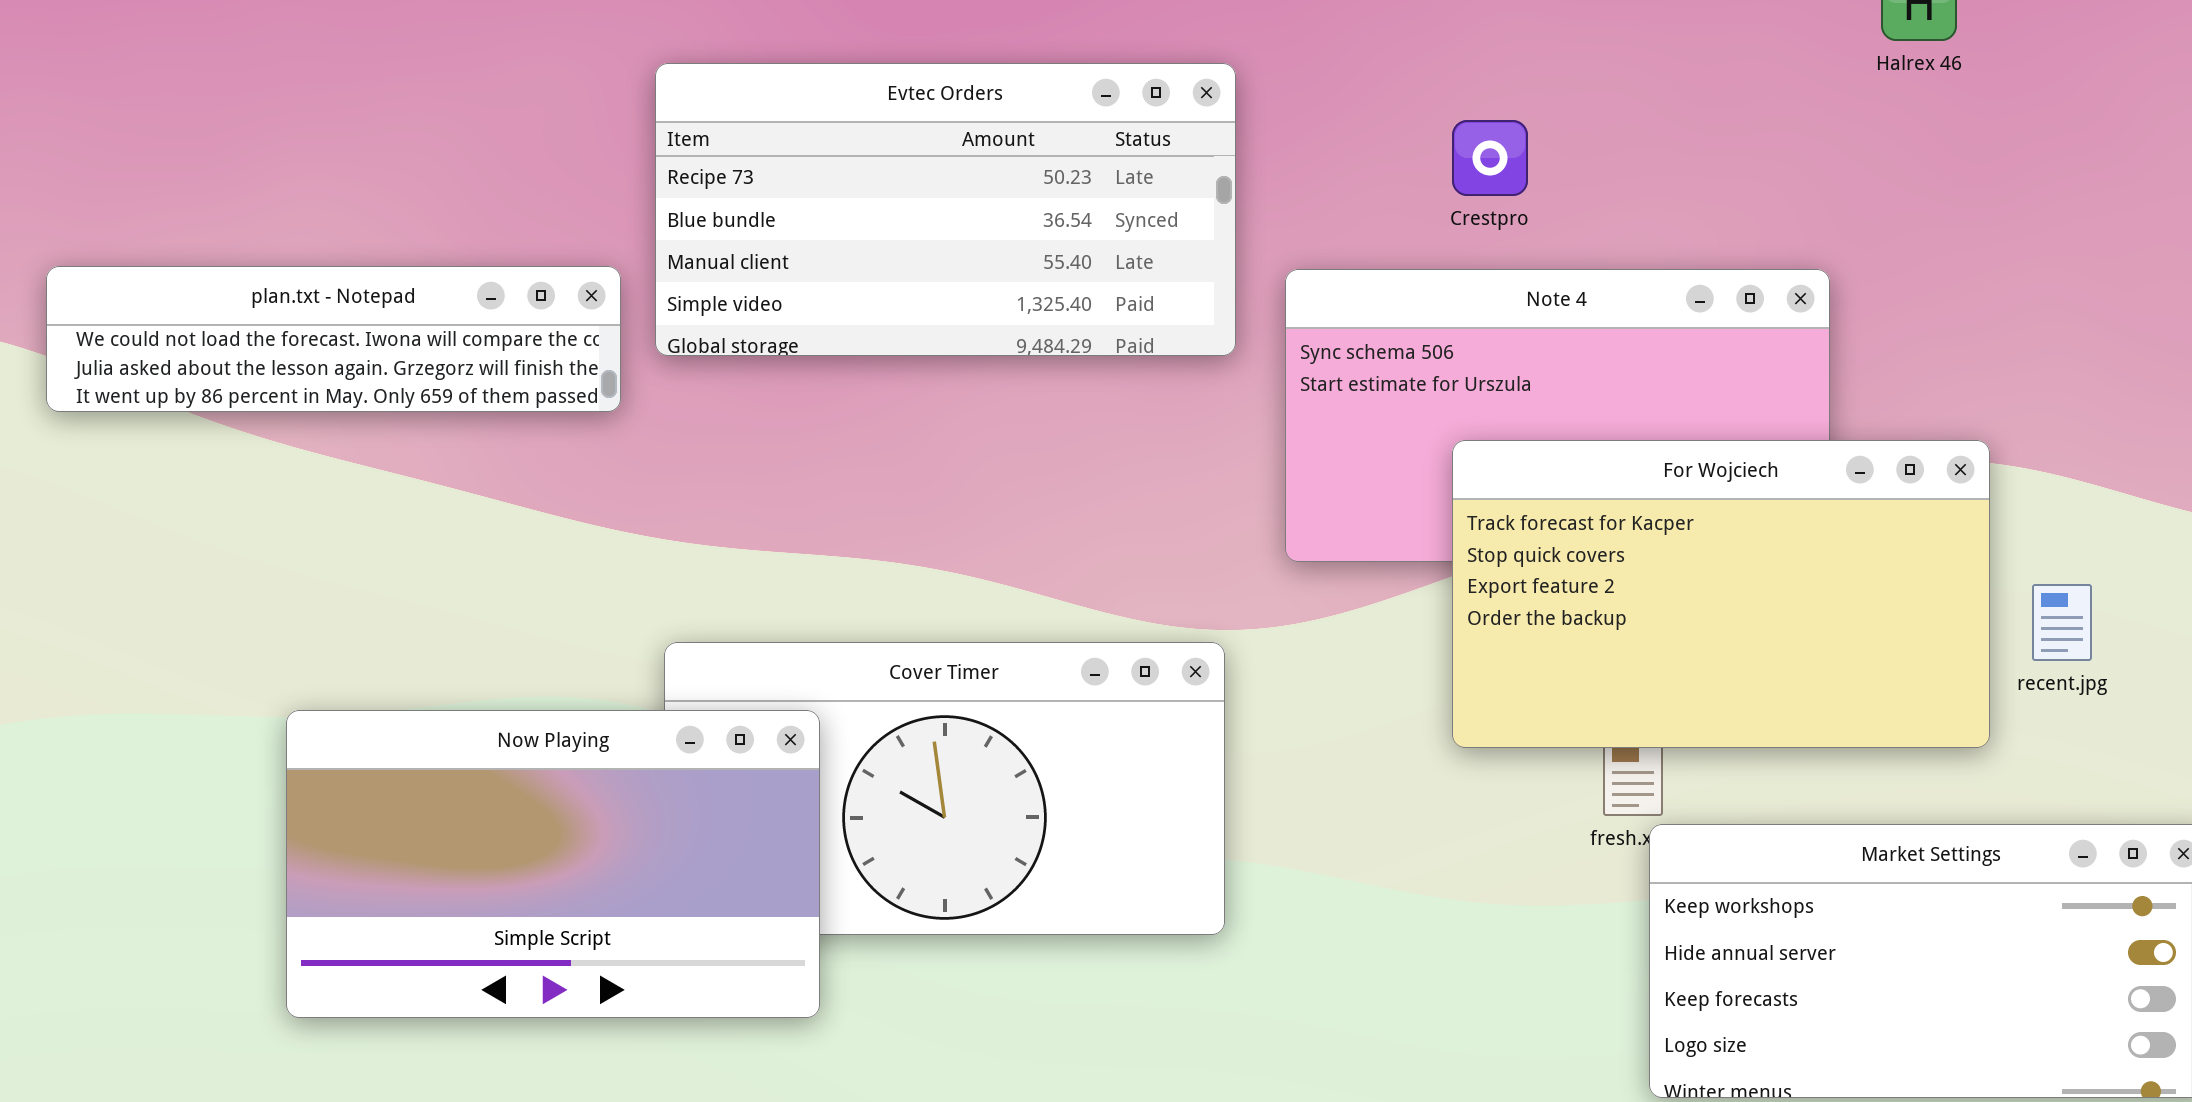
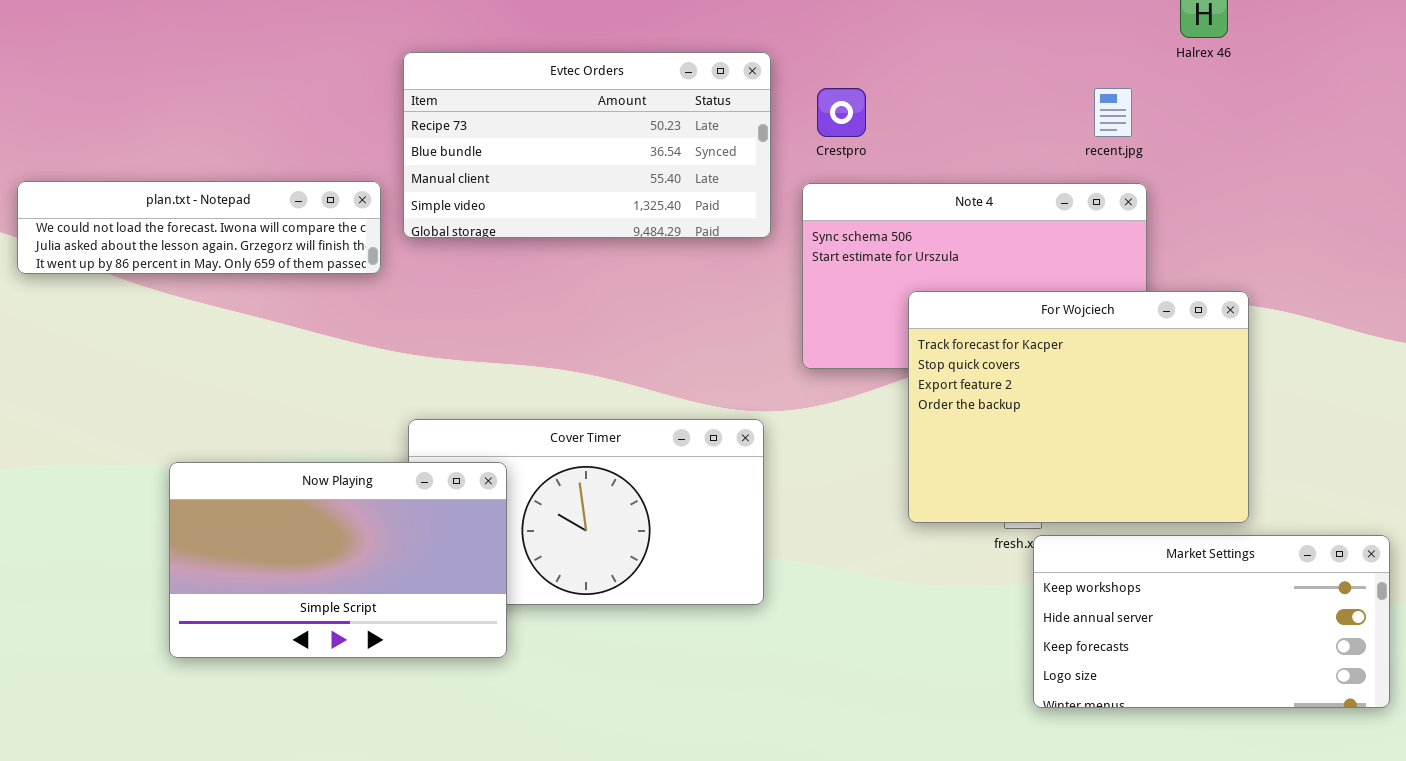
Crestpro: [1452,120,1528,196] -> [817,88,866,137], moved
For Wojciech: [1452,440,1990,748] -> [908,291,1249,523], resized
recent.jpg: [2032,584,2092,661] -> [1094,88,1132,137], moved

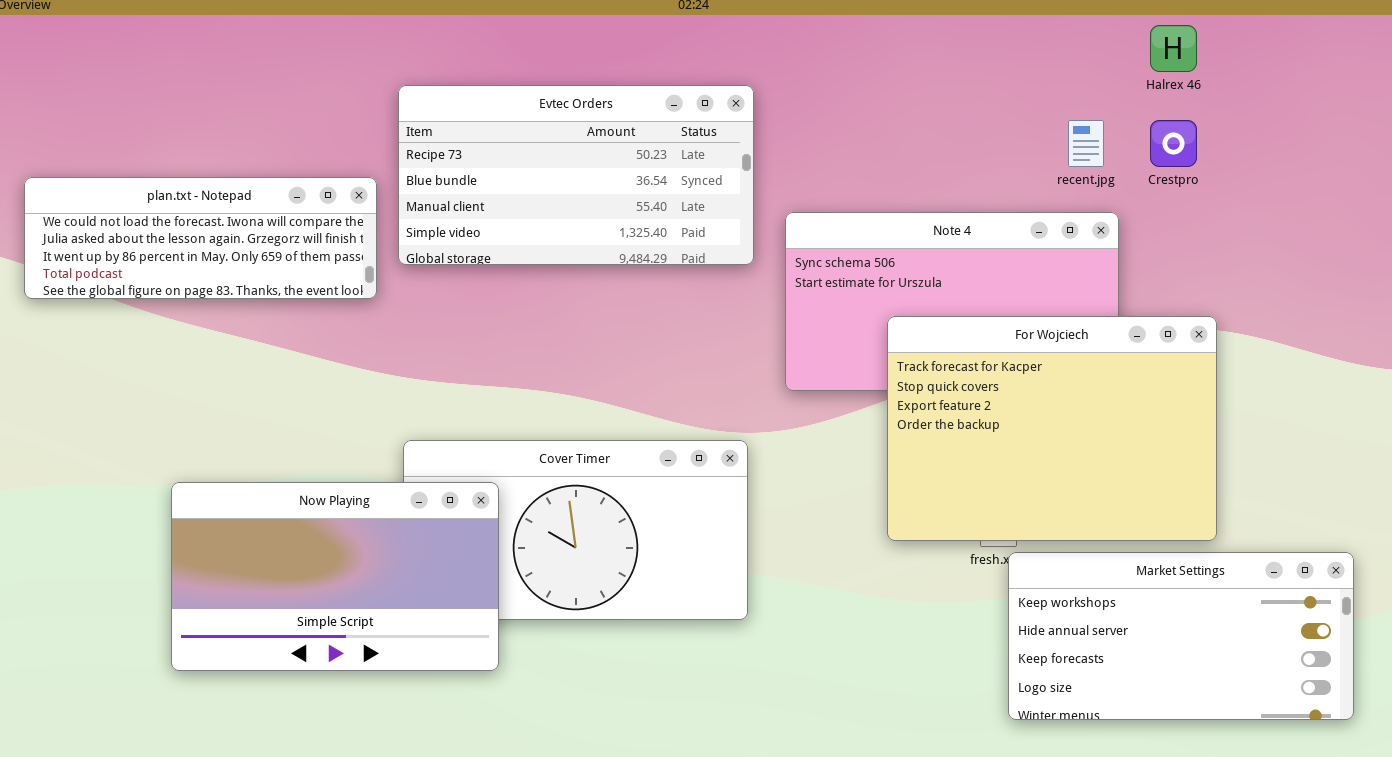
Crestpro: [817,88,866,137] -> [1150,120,1197,167], moved
plan.txt - Notepad: [17,181,381,274] -> [24,177,377,299], resized

